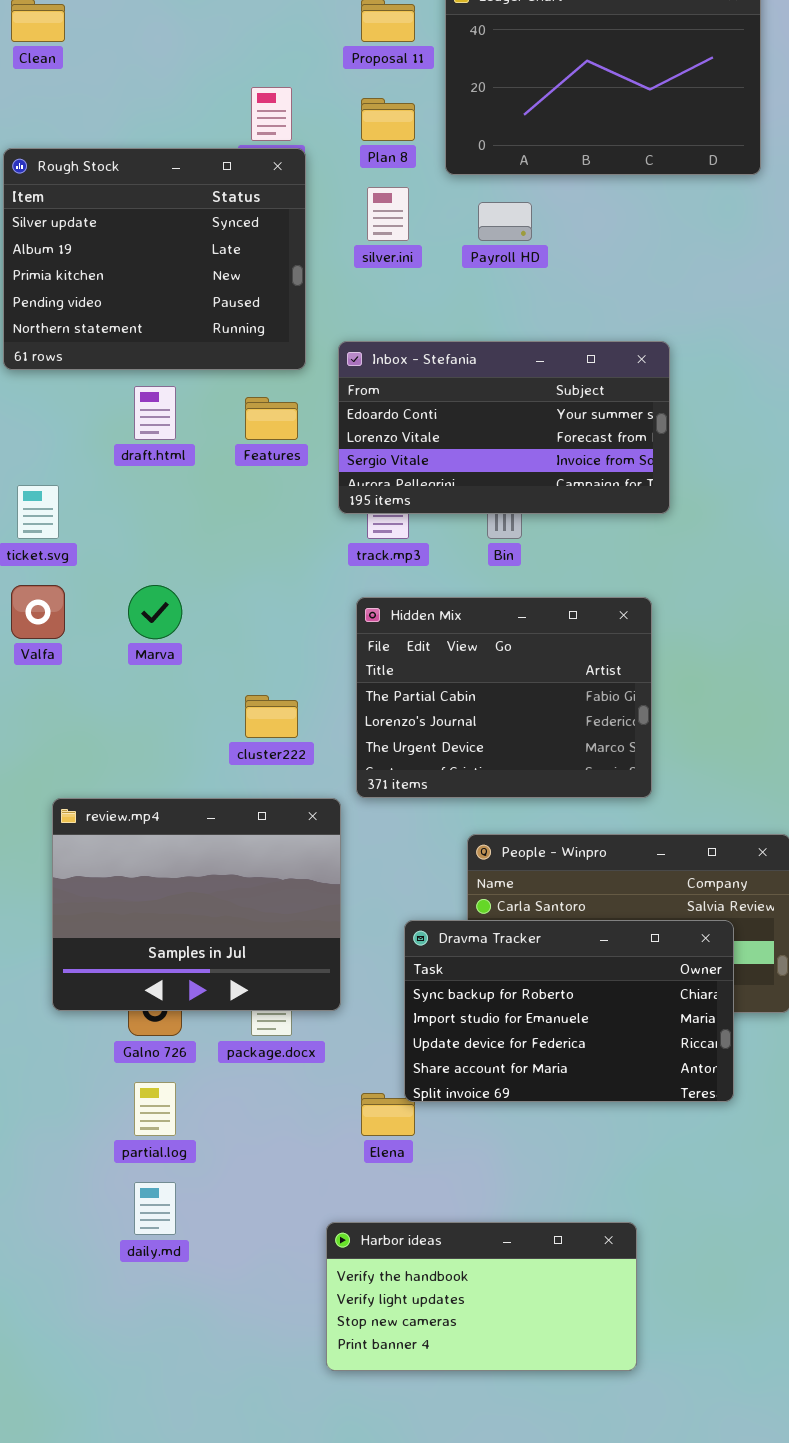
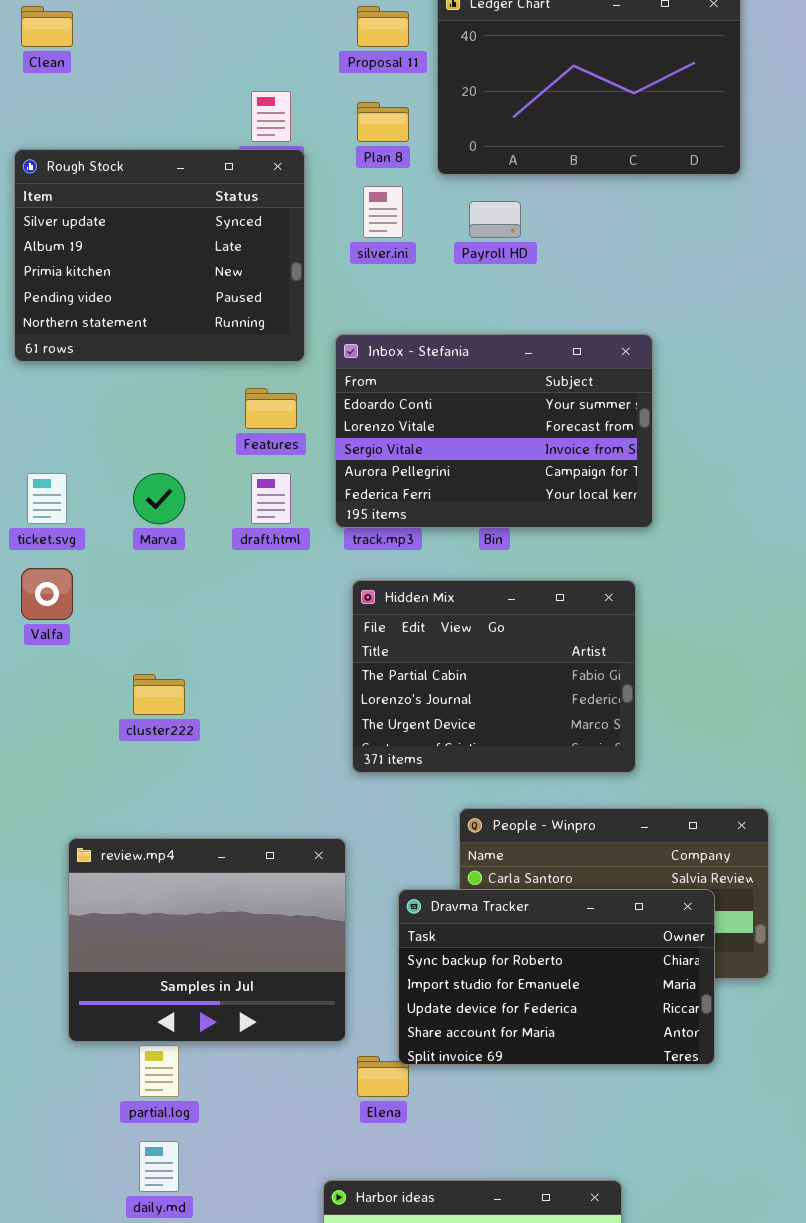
Inbox - Stefania: [338,341,670,514] -> [335,334,653,528], resized
draft.html: [134,386,176,440] -> [251,473,291,524], moved
Marva: [128,585,182,639] -> [133,473,185,524], moved
cluster222: [245,695,298,738] -> [133,674,185,715], moved
review.mp4: [52,798,341,1011] -> [68,838,346,1042], moved

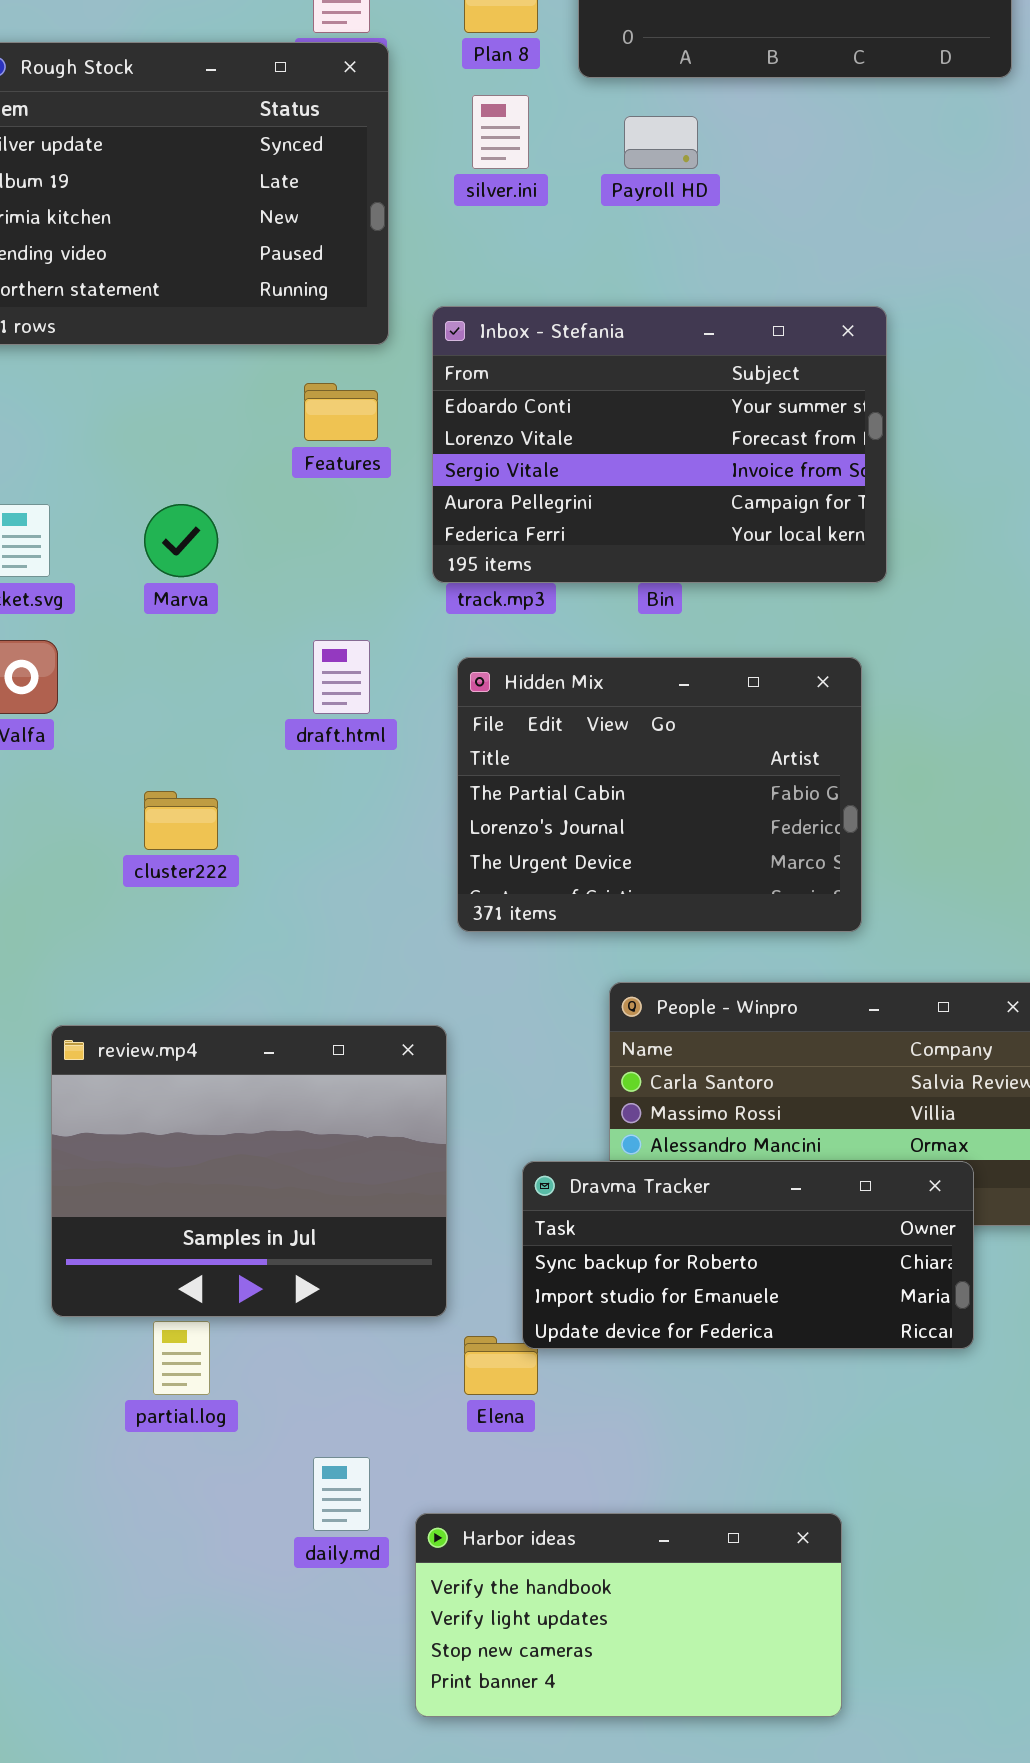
draft.html: [251,473,291,524] -> [313,640,370,714], moved
Dravma Tracker: [398,889,715,1065] -> [522,1161,974,1349], resized
daily.md: [139,1141,179,1192] -> [313,1457,370,1531], moved

